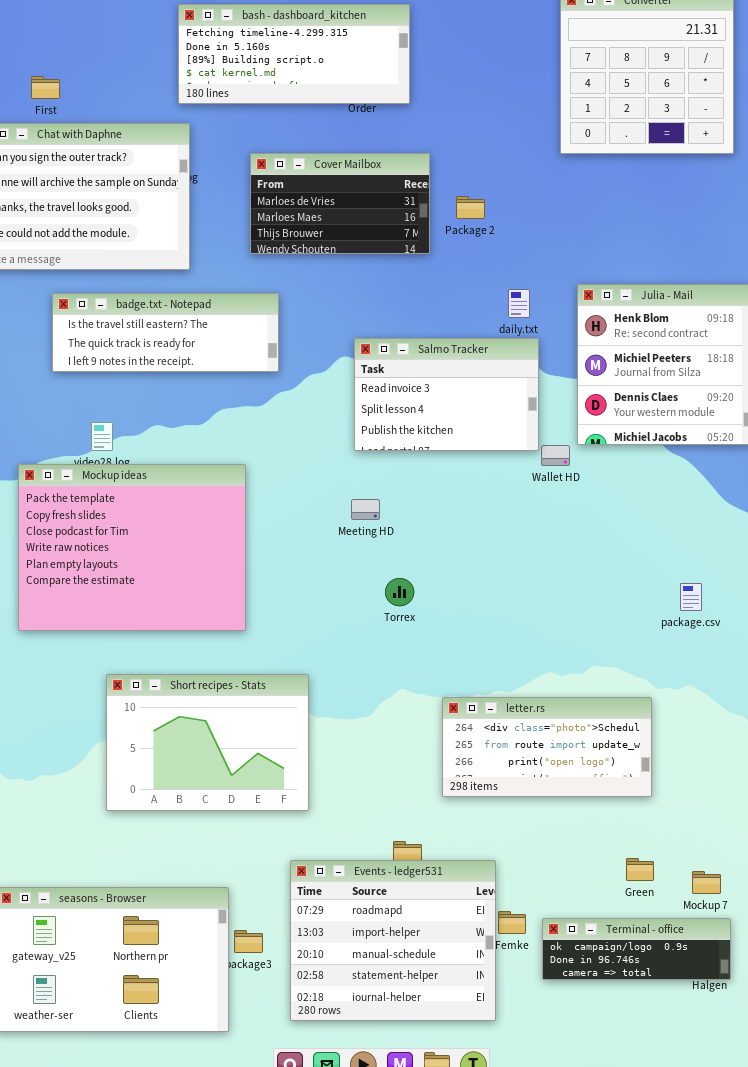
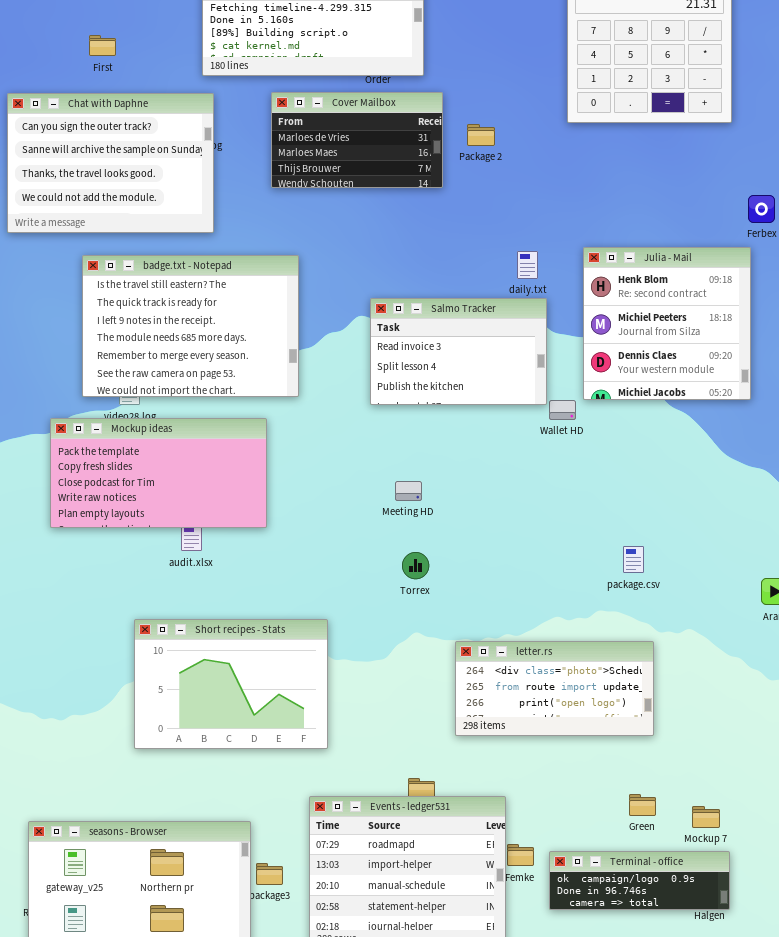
First: [31,76,60,99] -> [89,35,116,56], moved
Cover Mailbox: [250,153,430,254] -> [271,92,443,188], moved
Package 2: [456,196,485,219] -> [467,124,495,146], moved
badge.txt - Notepad: [52,293,279,372] -> [82,255,299,397], resized
Mockup ideas: [18,464,246,631] -> [50,418,267,528], resized
Meeting HD: [351,499,380,520] -> [395,481,422,501], moved
Torrex: [385,578,414,606] -> [402,552,429,579], moved
package.csv: [680,583,702,611] -> [623,546,644,573], moved

